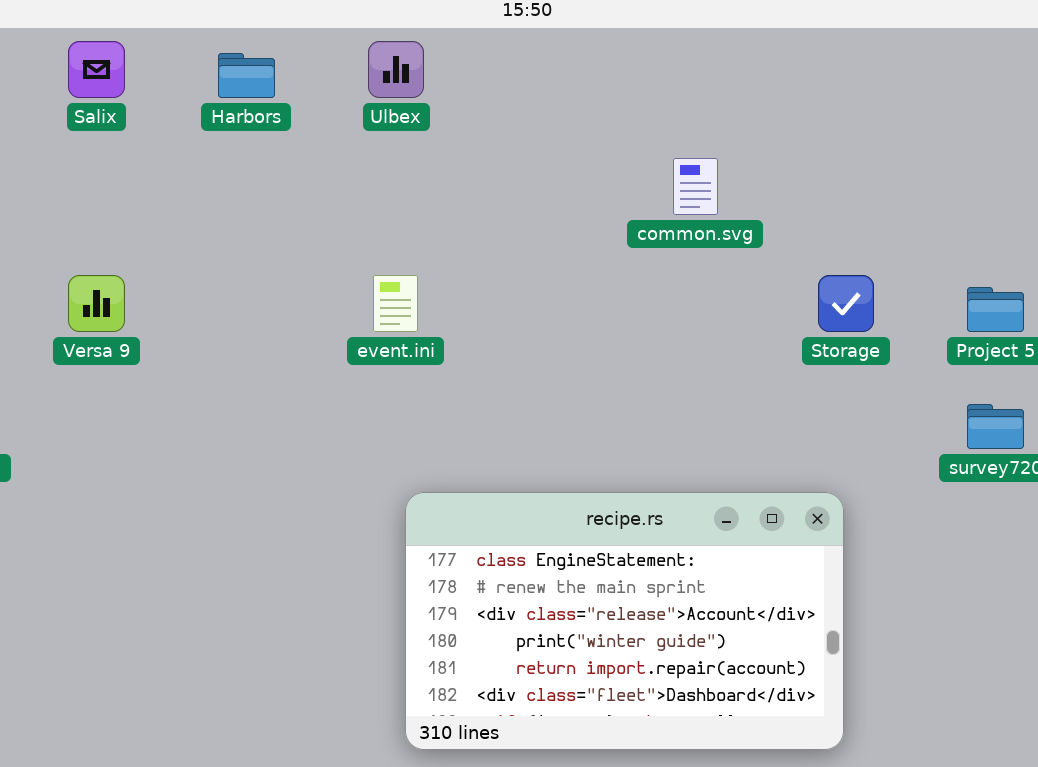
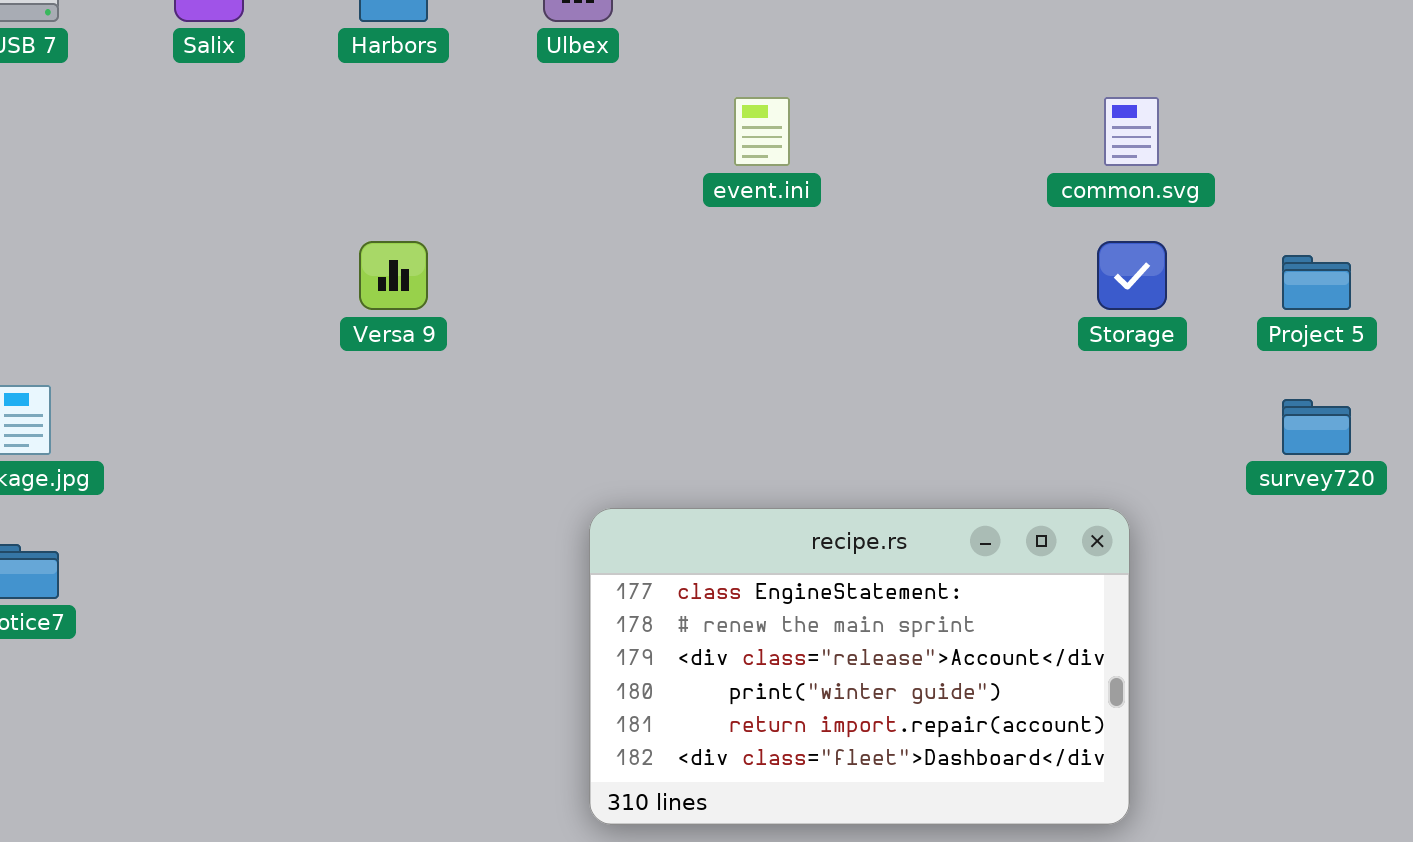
common.svg: [673,158,718,215] -> [1104,97,1159,166], moved
Versa 9: [68,275,125,332] -> [359,241,428,310], moved
event.ini: [373,275,418,332] -> [734,97,790,166], moved

